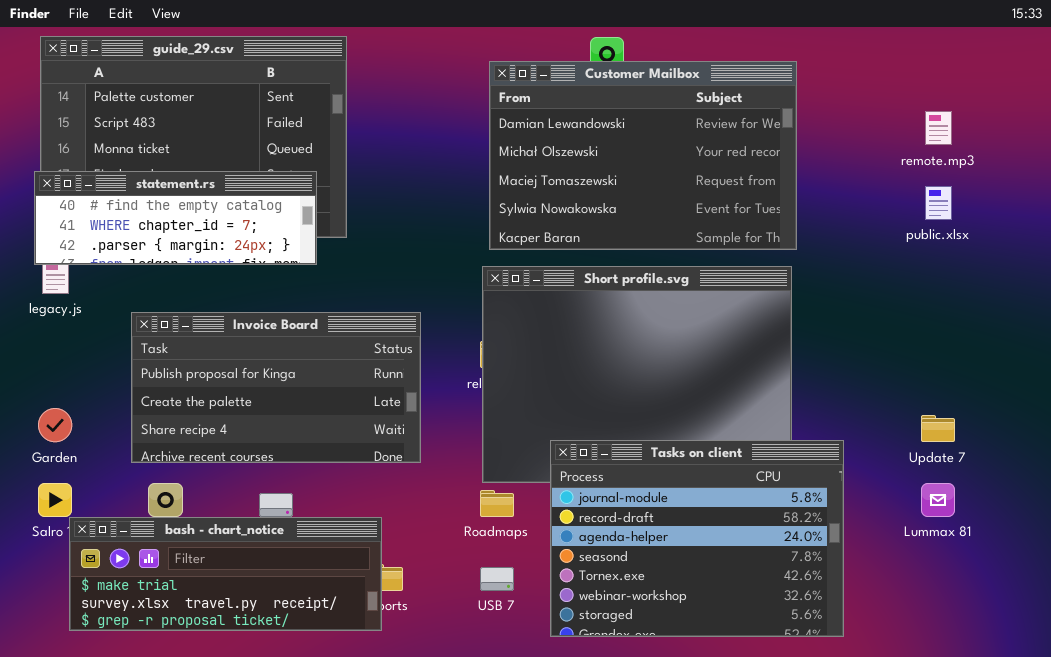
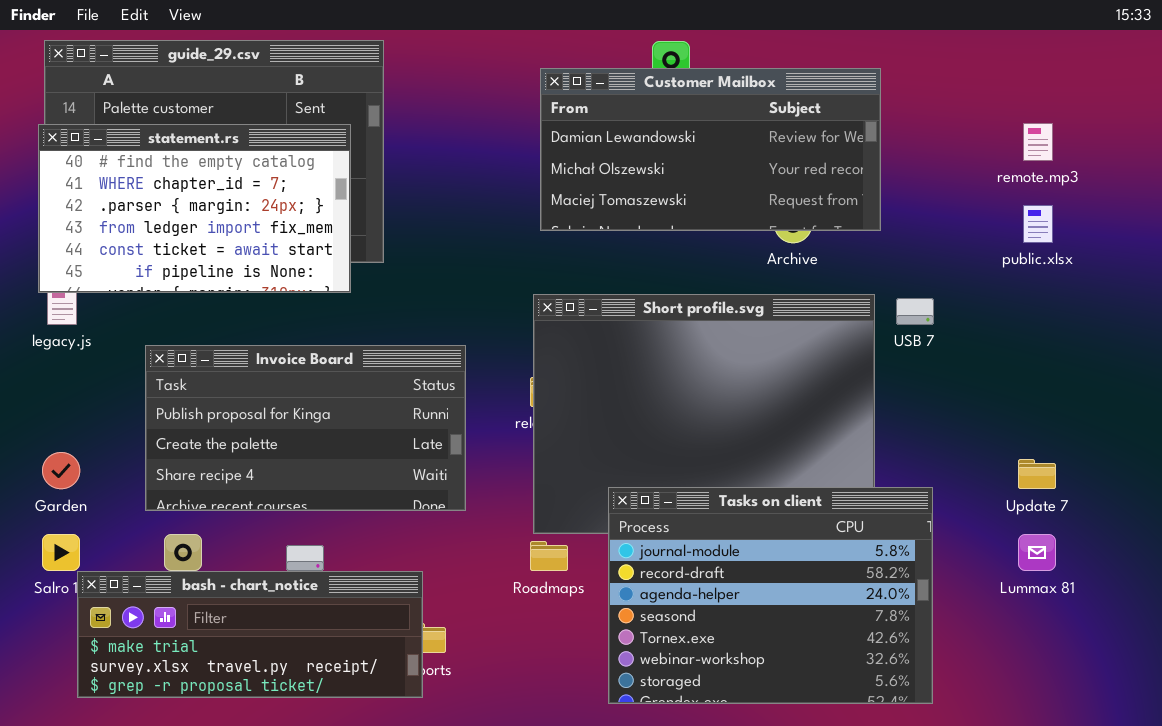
Customer Mailbox: [489,61,797,250] -> [540,68,881,231], resized
statement.rs: [34,171,317,265] -> [38,124,351,293], resized
USB 7: [480,567,514,591] -> [896,298,934,325], moved

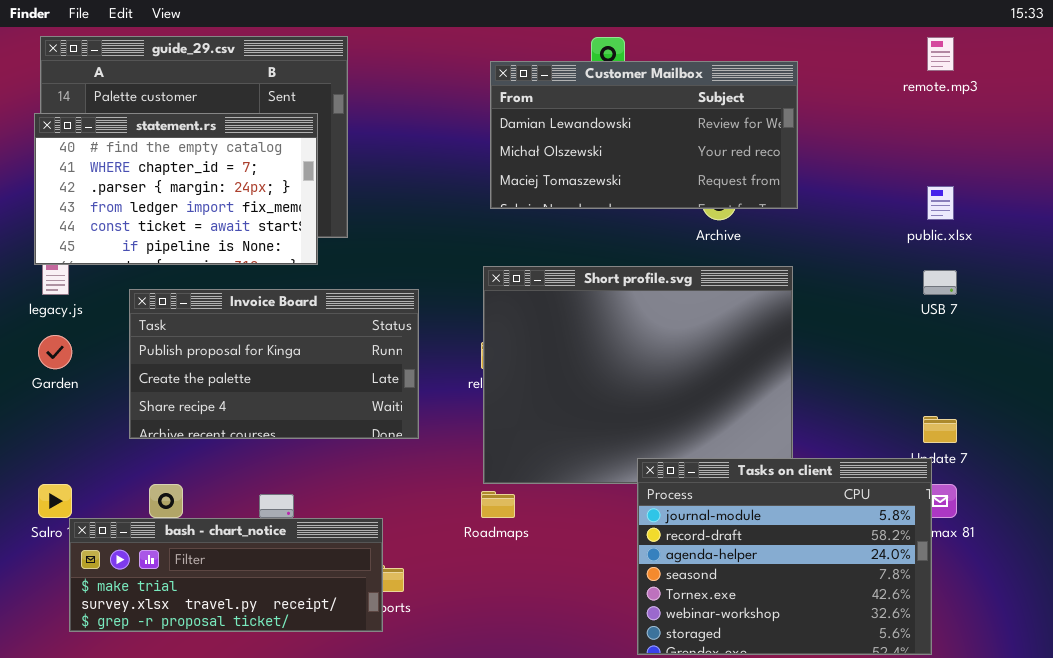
remote.mp3: [1023,123,1053,161] -> [927,37,954,71], moved
USB 7: [896,298,934,325] -> [923,270,957,295], moved
Invoice Board: [145,345,466,511] -> [129,289,419,439], moved
Garden: [42,452,80,489] -> [38,335,72,369], moved
Tasks on client: [608,487,933,704] -> [637,458,932,655], moved

